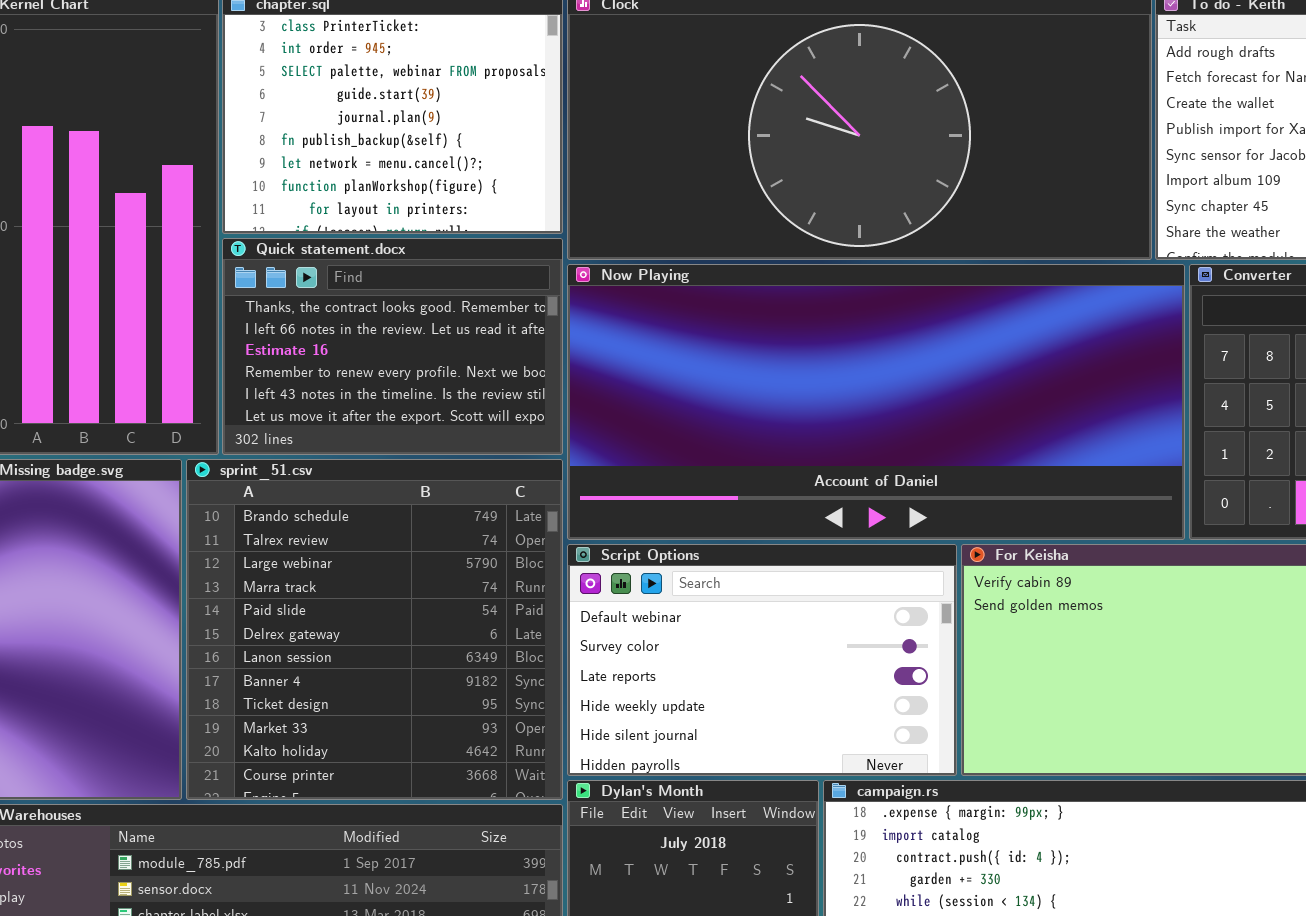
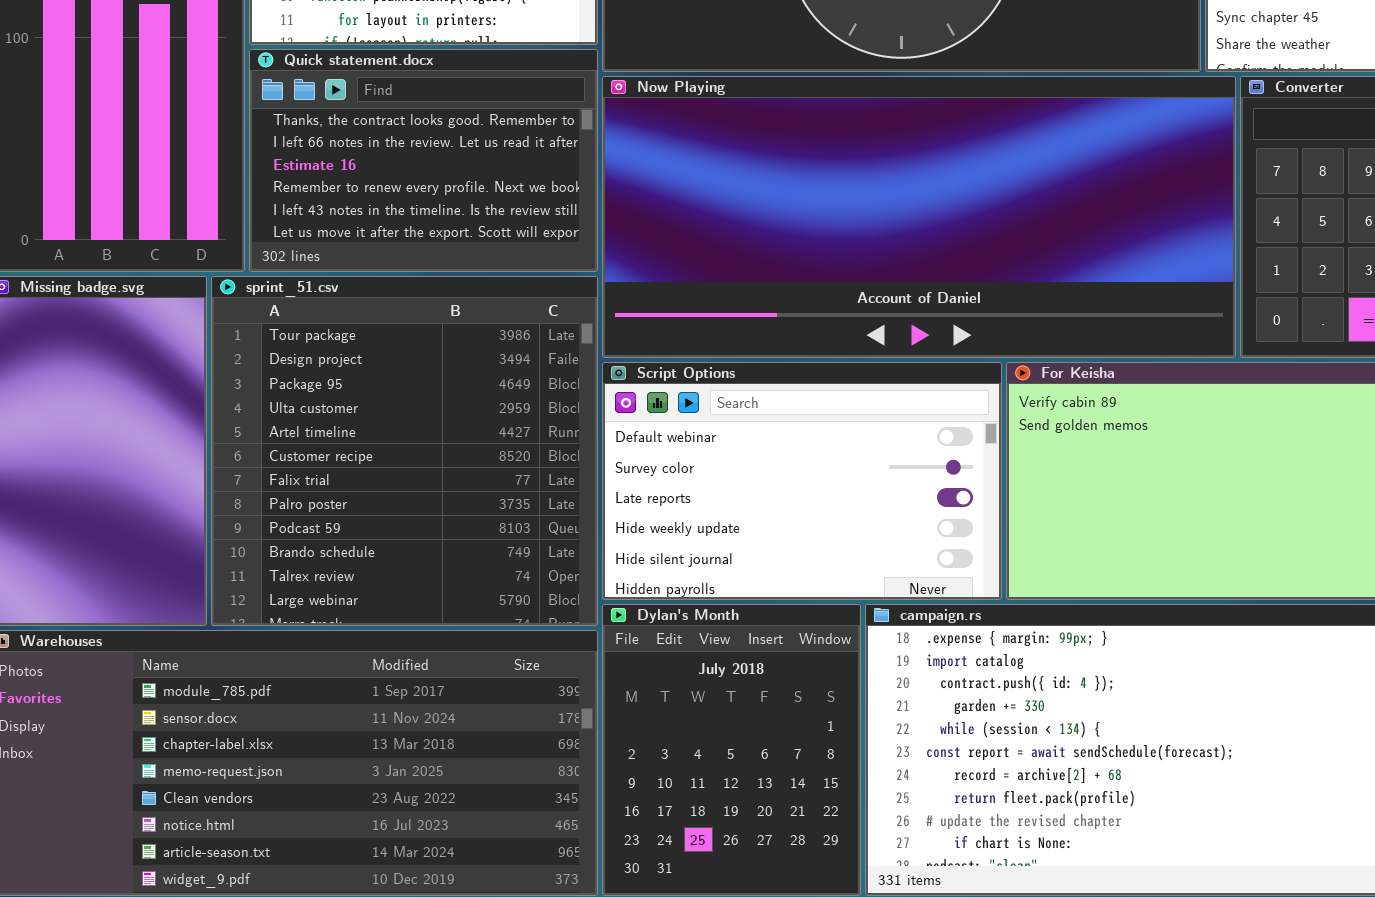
sprint_51.csv: [186,459,563,800] -> [211,276,598,626], scrolled up 9 rows

